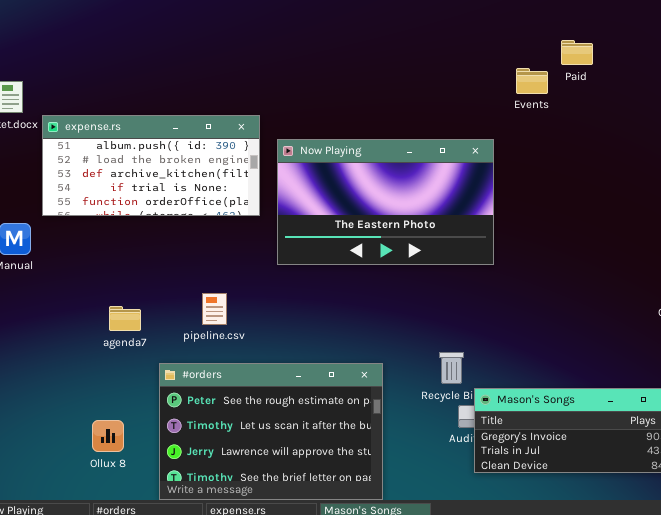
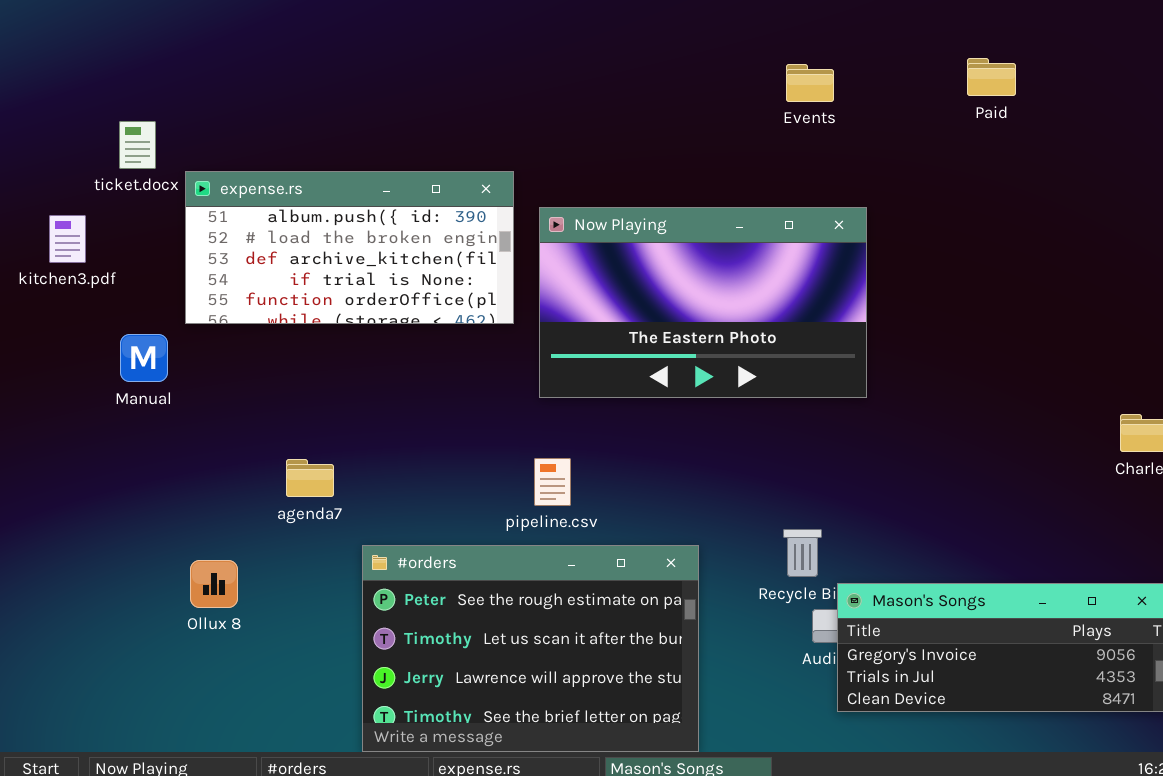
Events: [516,68,548,94] -> [786,64,834,102], moved
pipeline.csv: [202,293,227,325] -> [534,458,571,506], moved
Ollux 8: [92,420,124,452] -> [190,560,238,608], moved

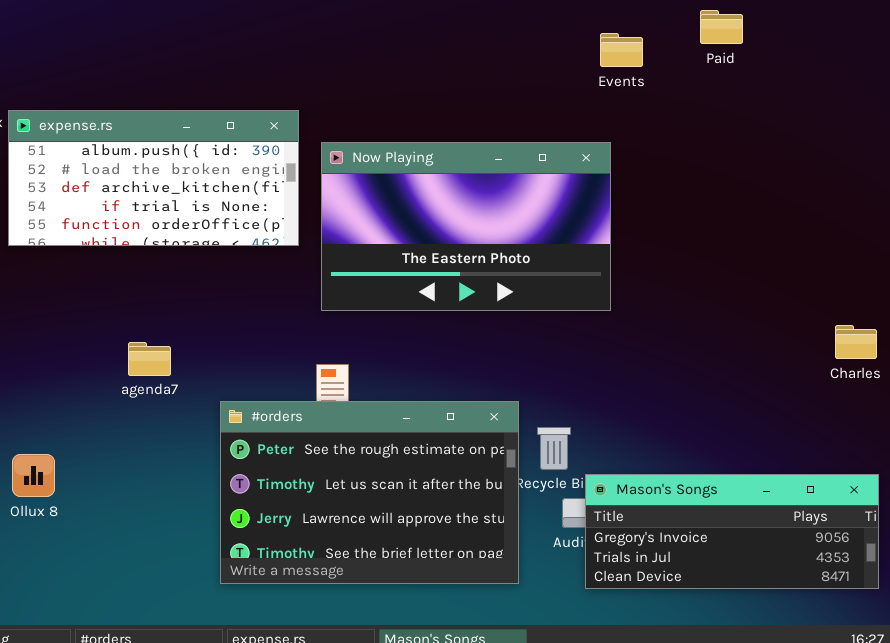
Events: [786,64,834,102] -> [600,33,643,67], moved
agenda7: [286,459,334,497] -> [128,342,171,376], moved
#orders: [362,545,699,752] -> [220,401,519,584], moved

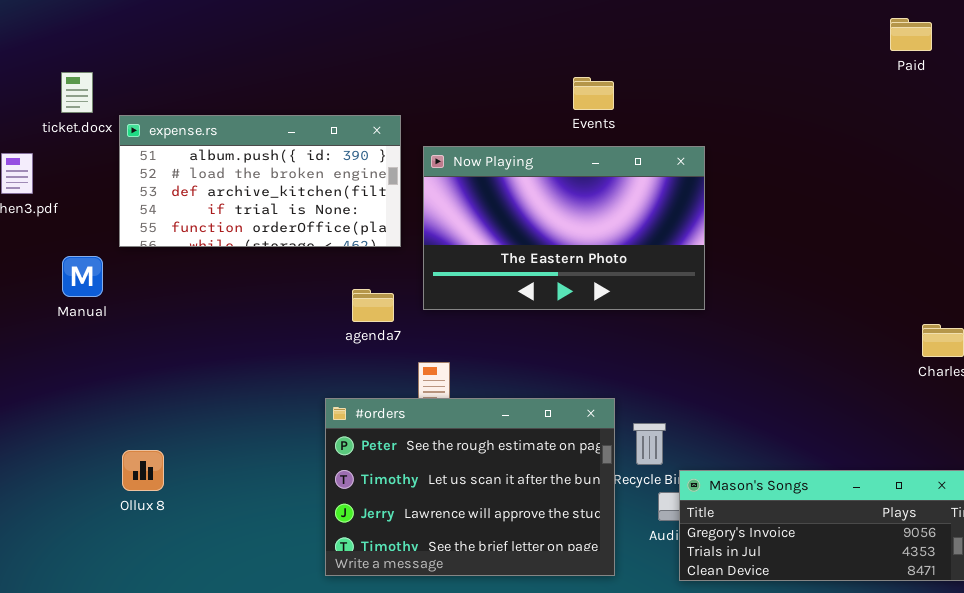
Paid: [700,10,743,44] -> [890,18,932,51], moved
Events: [600,33,643,67] -> [573,77,614,110], moved
agenda7: [128,342,171,376] -> [352,289,394,322], moved

